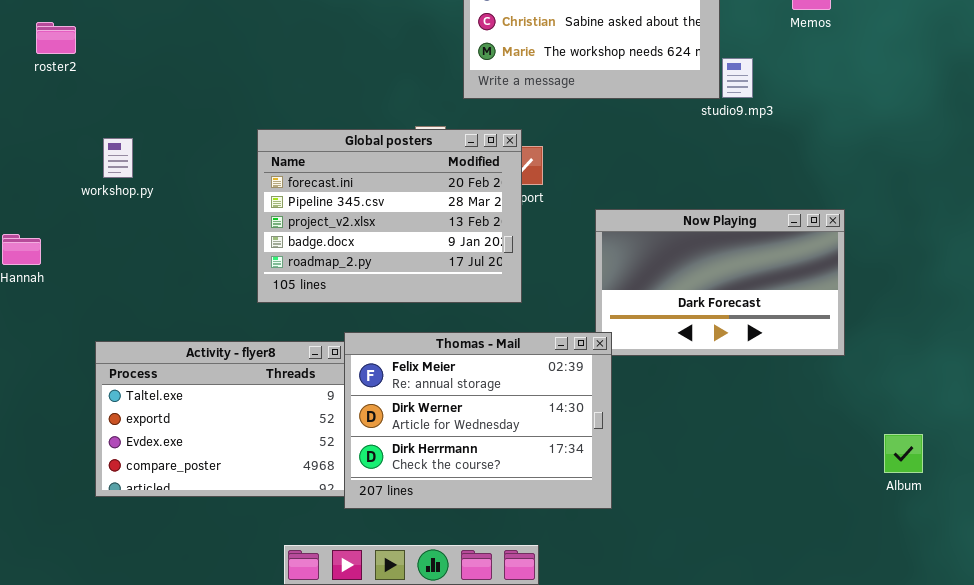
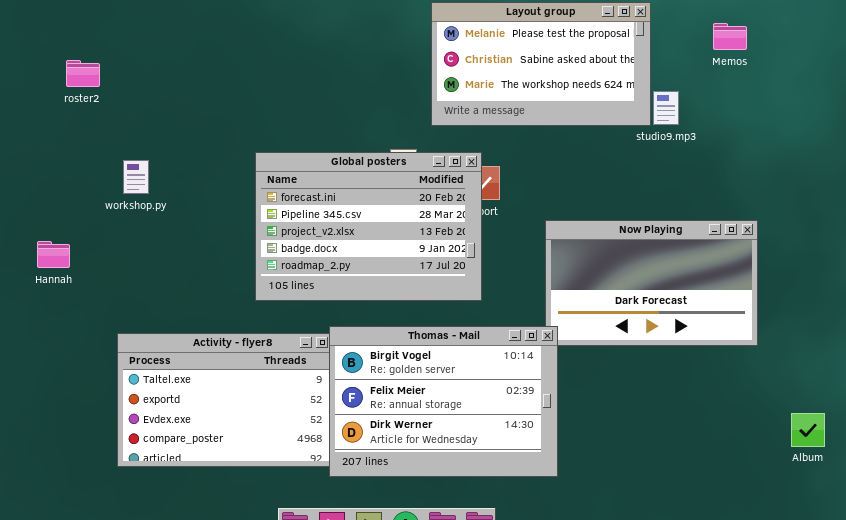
Thomas - Mail: [344,332,612,509] -> [329,326,558,477], scrolled up 1 row

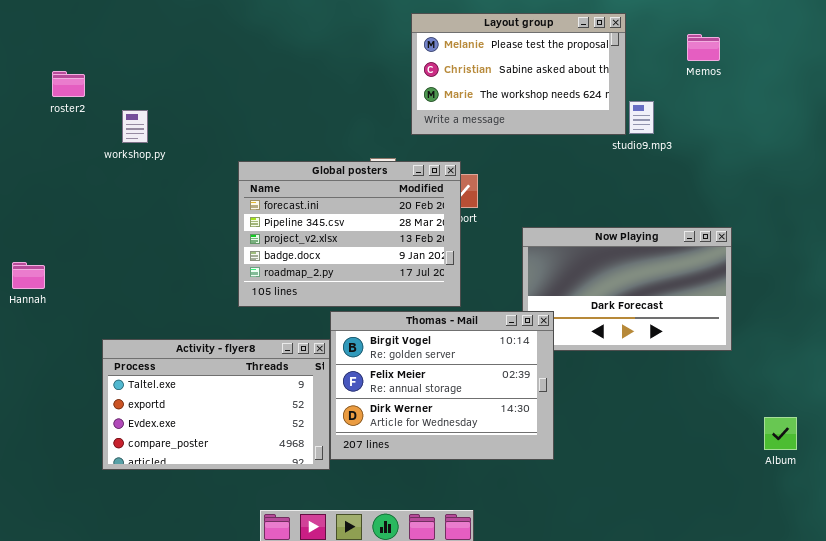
workshop.py: [123,160,149,194] -> [122,110,148,143], moved
Hannah: [37,241,70,268] -> [12,262,45,289], moved
Thomas - Mail: [329,326,558,477] -> [330,311,554,460], moved

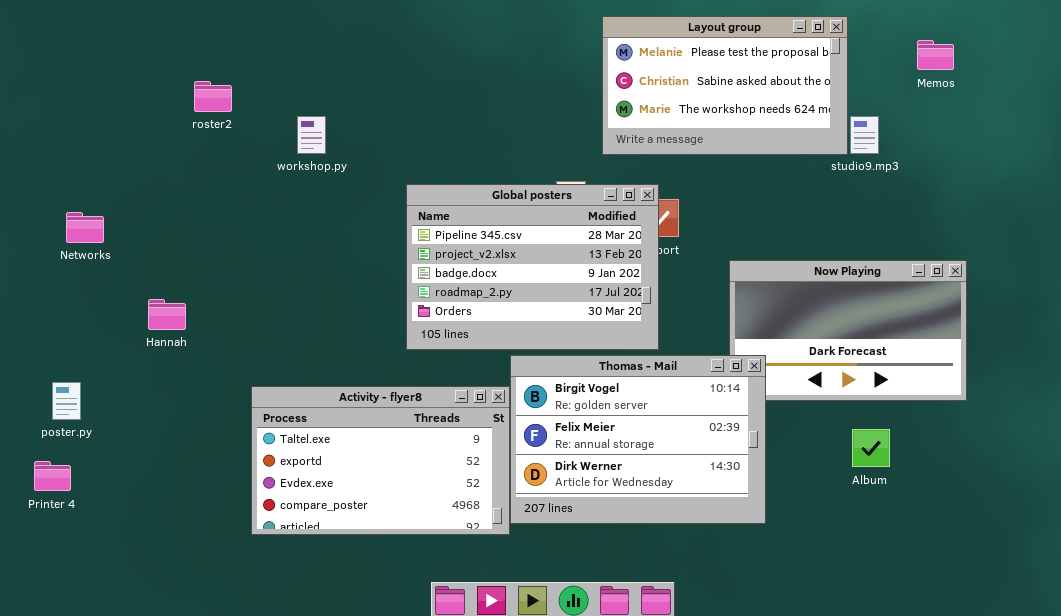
workshop.py: [122,110,148,143] -> [297,116,326,154], moved
Global posters: [238,161,461,307] -> [406,184,659,350], scrolled down 1 row
Album: [764,417,797,450] -> [852,429,890,467], moved

